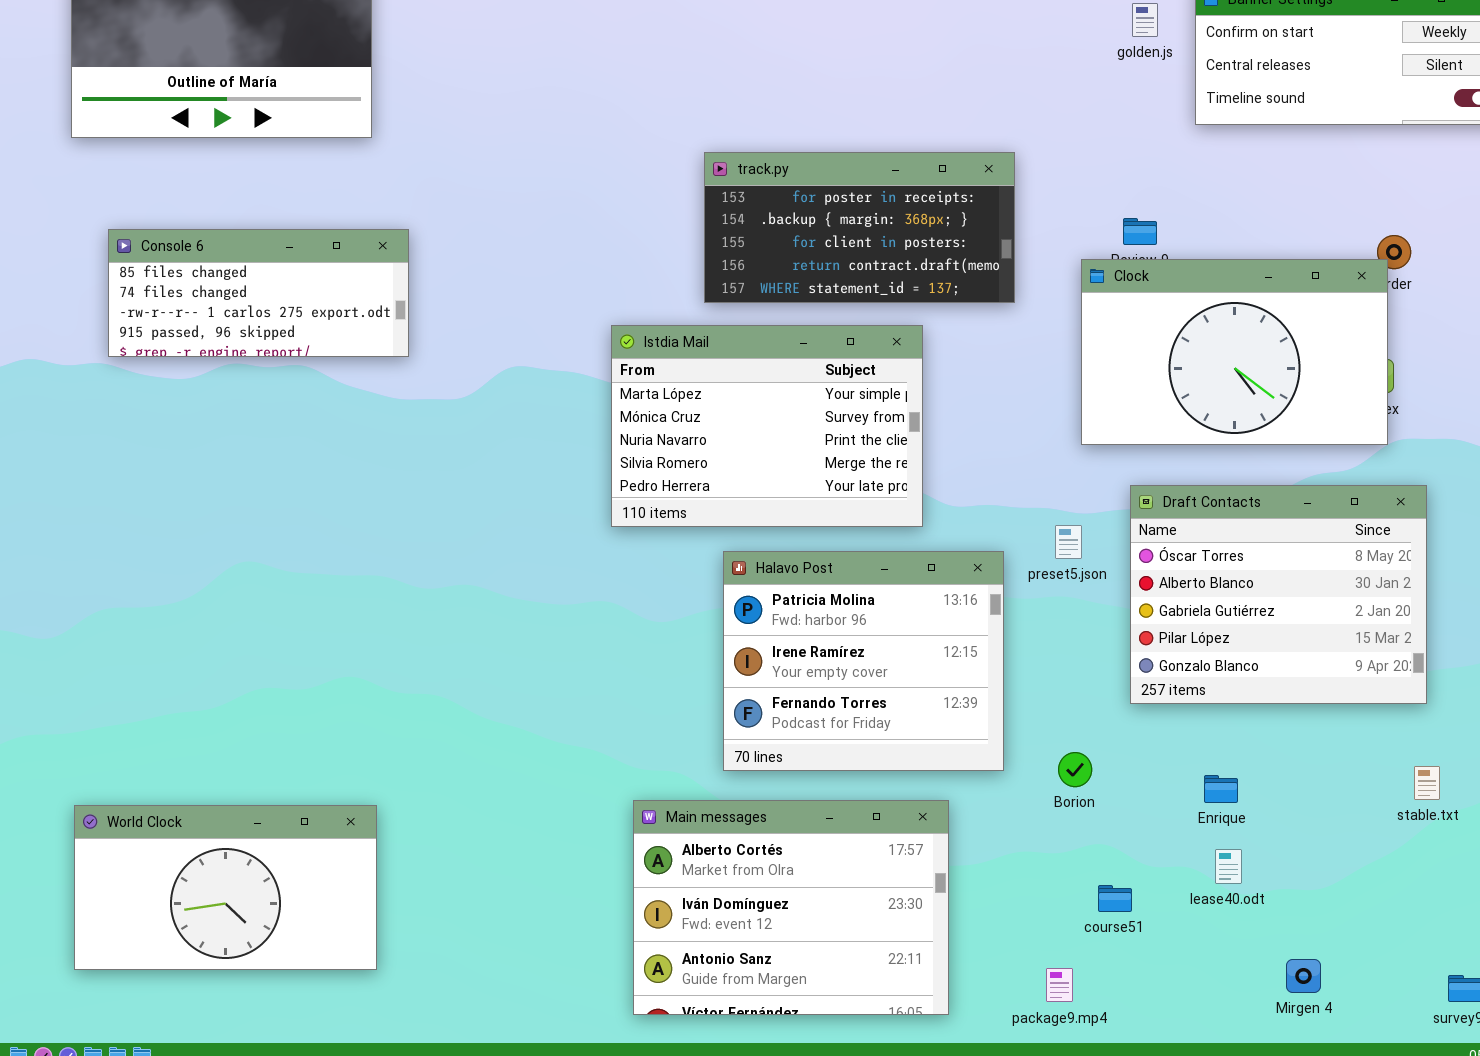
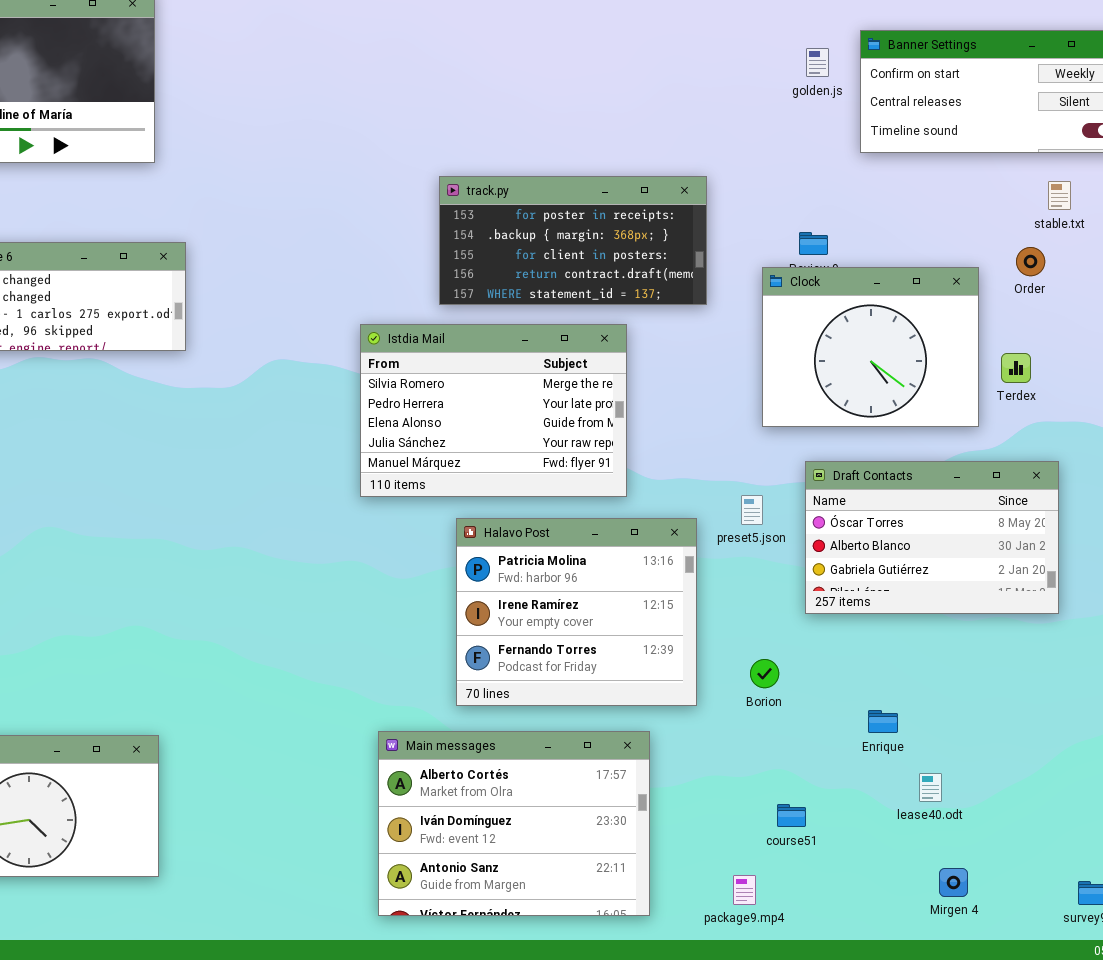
Clock: [1081,259,1388,445] -> [762,267,979,427], resized
Istdia Mail: [611,325,923,527] -> [360,324,627,497], scrolled down 3 rows
Draft Contacts: [1130,485,1427,704] -> [805,461,1059,614], resized
Borion: [1058,752,1092,787] -> [750,659,779,688], moved
stable.txt: [1414,766,1440,800] -> [1048,181,1071,210], moved
lease40.odt: [1215,849,1242,884] -> [919,773,942,802], moved

